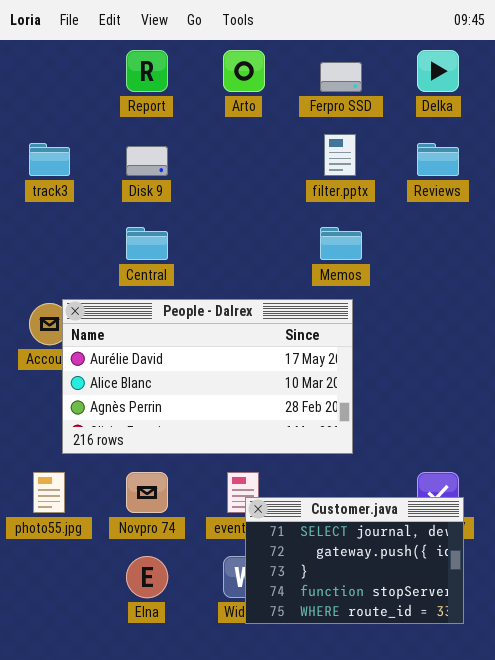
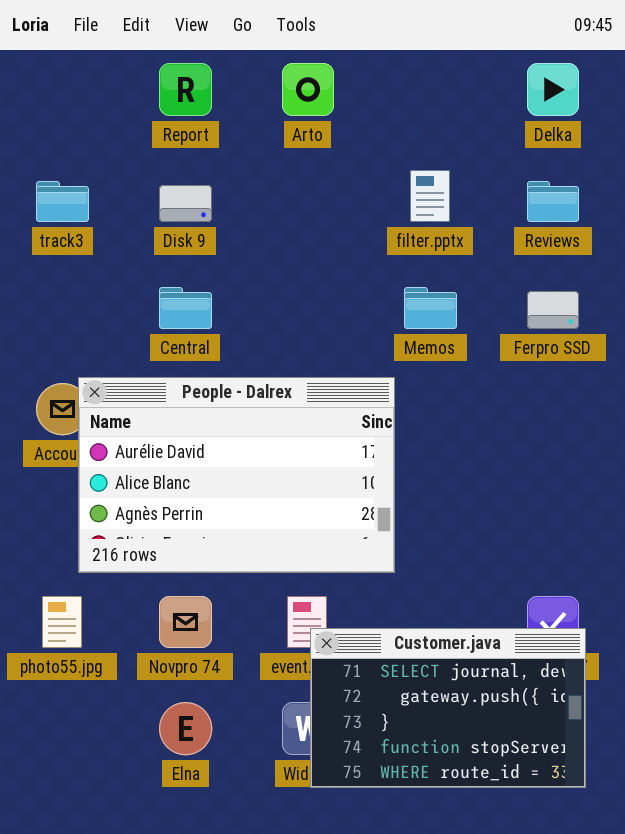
Ferpro SSD: [320,62,362,92] -> [527,291,579,329], moved
People - Dalrex: [62,299,353,454] -> [78,377,395,573], resized

